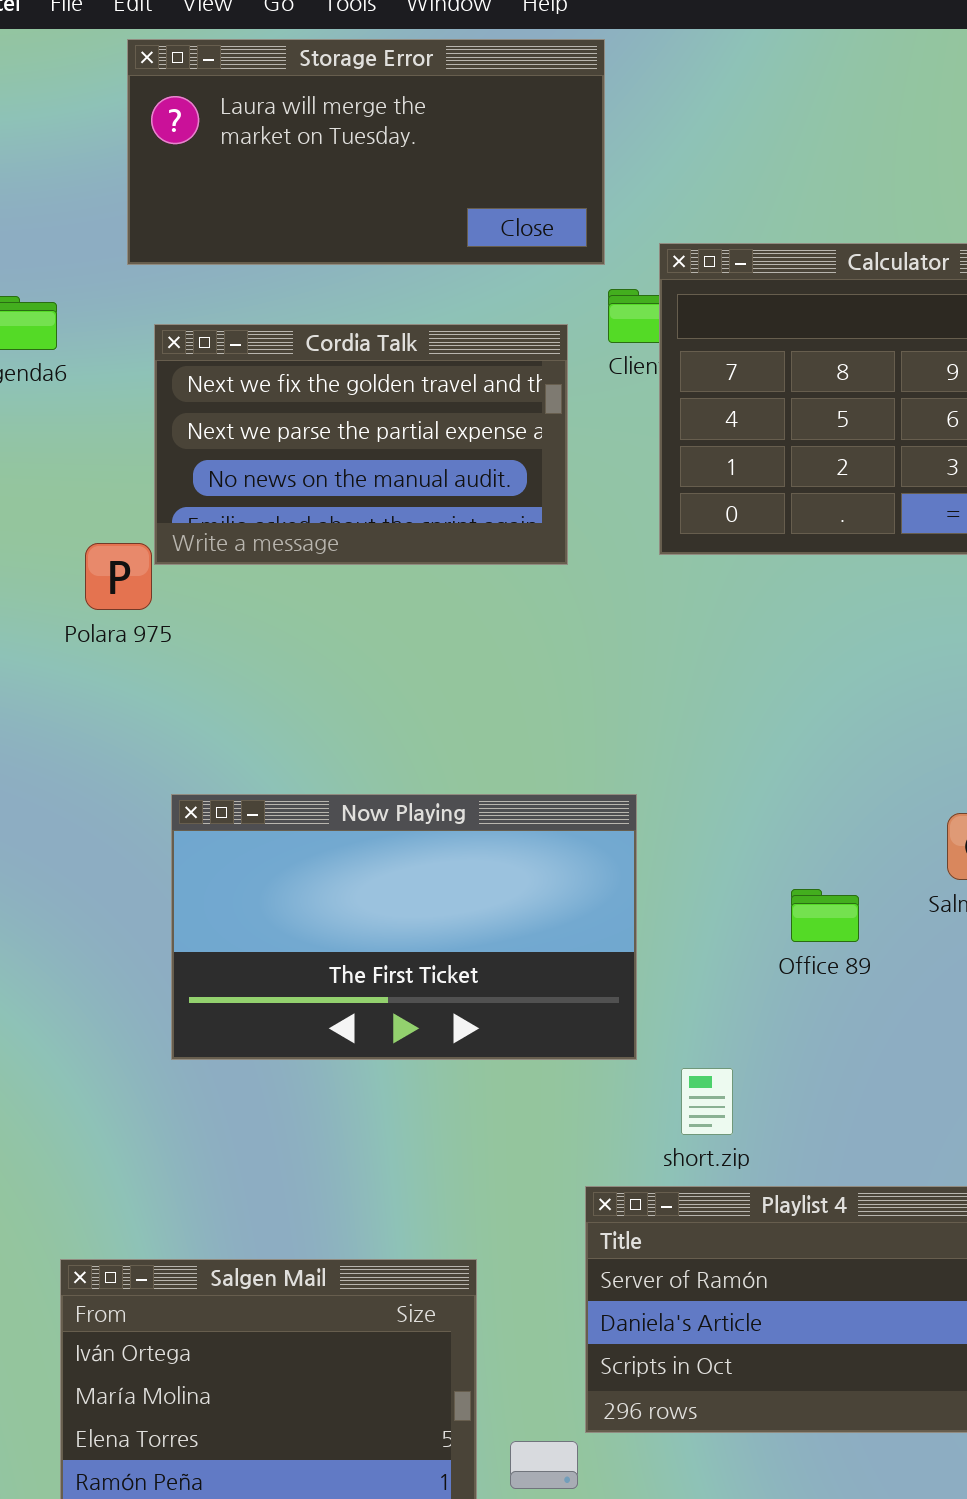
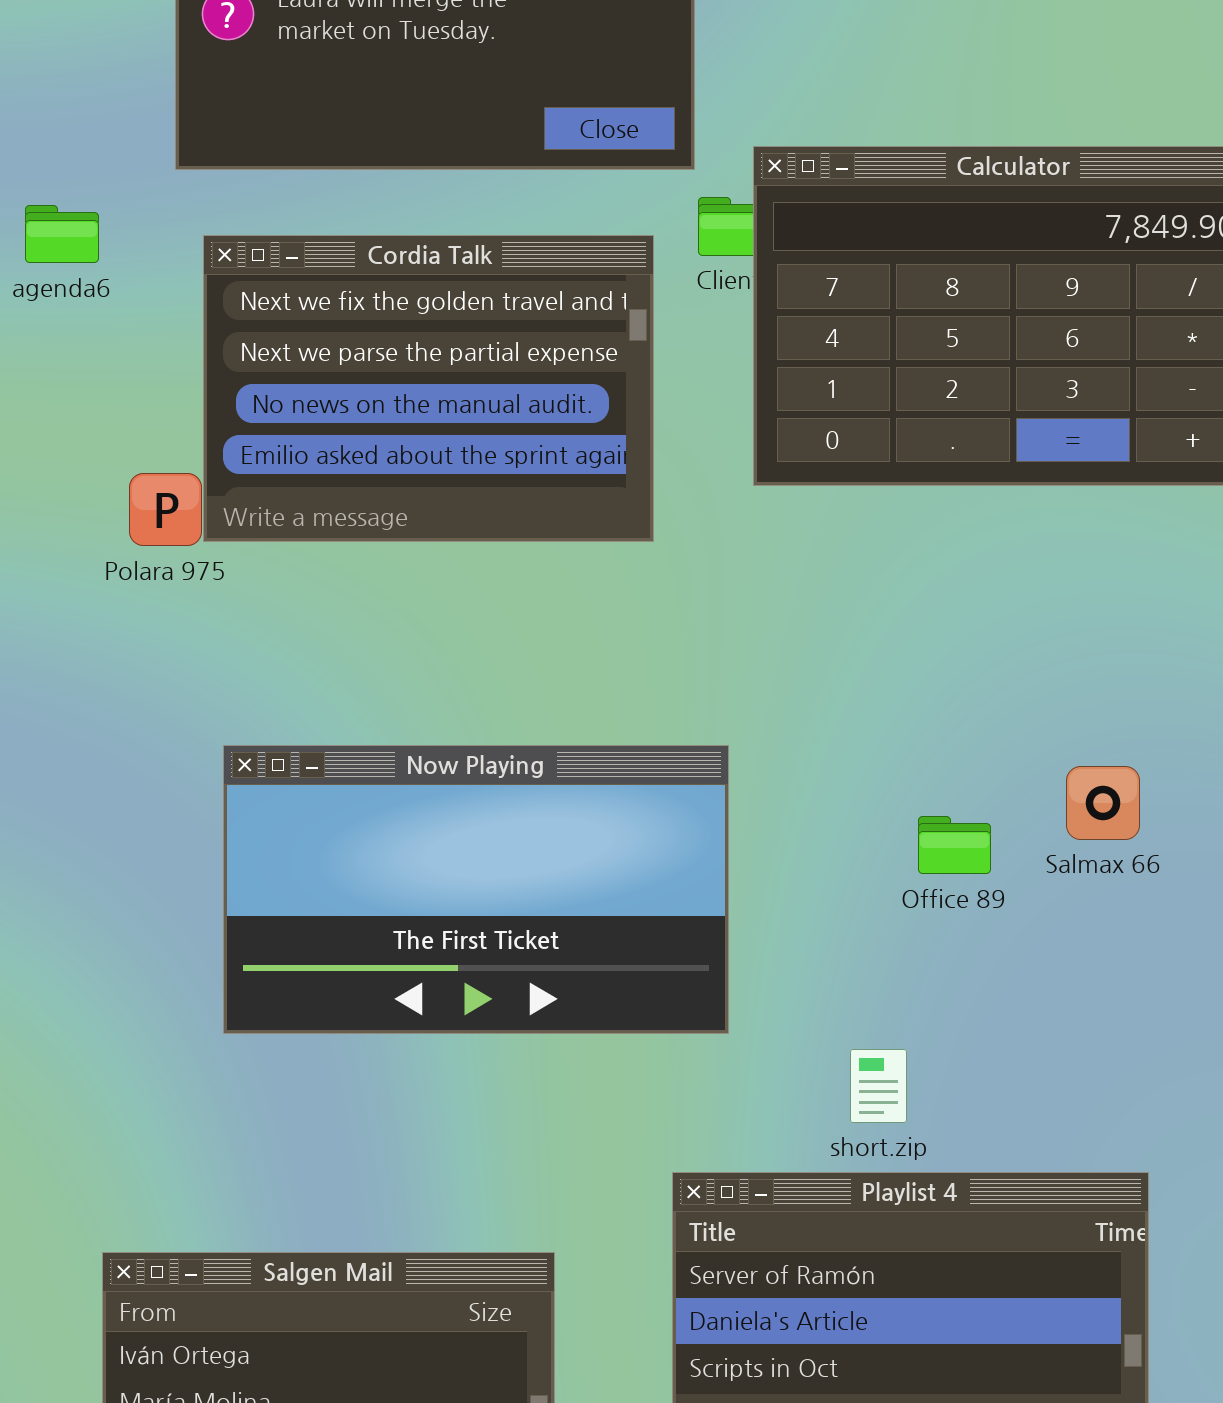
Cordia Talk: [154,324,568,565] -> [203,235,654,542], resized
Office 89: [791,889,859,942] -> [918,816,991,874], moved
short.zip: [681,1068,733,1135] -> [850,1049,907,1123], moved

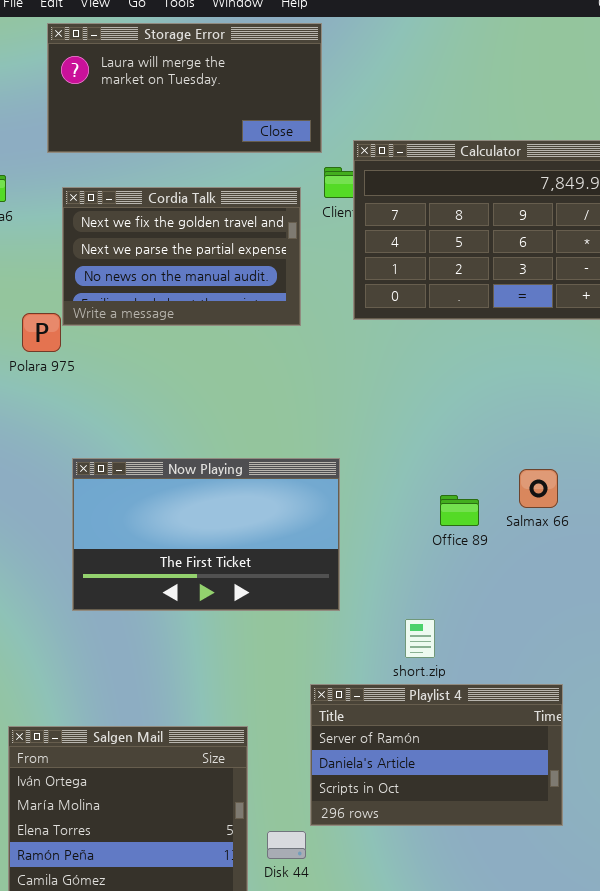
Cordia Talk: [203,235,654,542] -> [62,187,301,326], resized

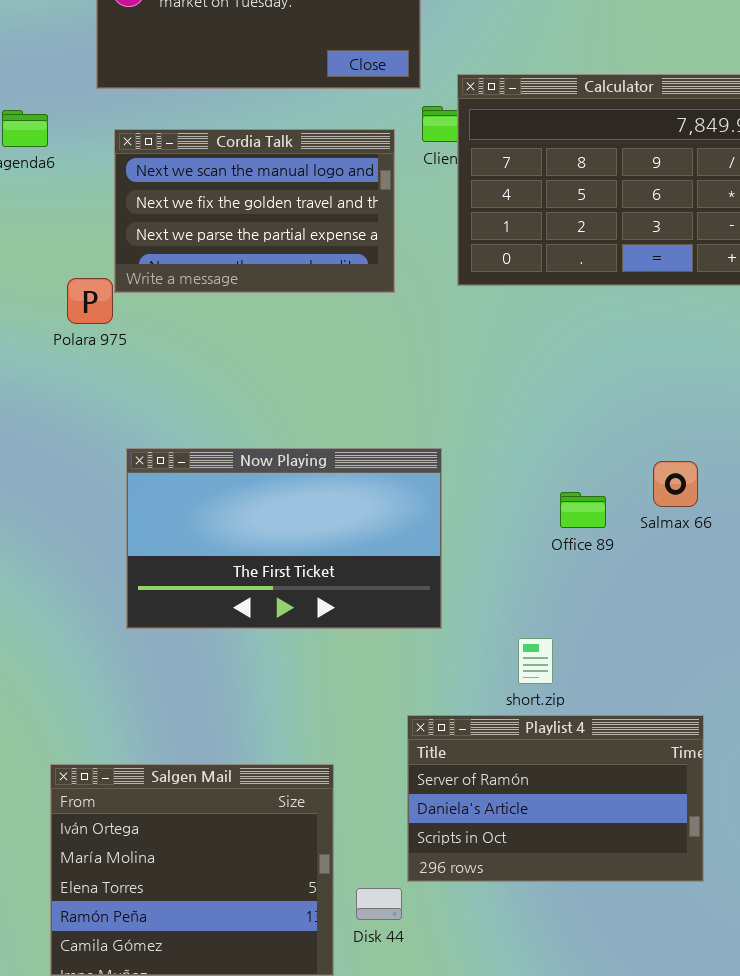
Cordia Talk: [62,187,301,326] -> [114,129,395,293], scrolled up 1 row

